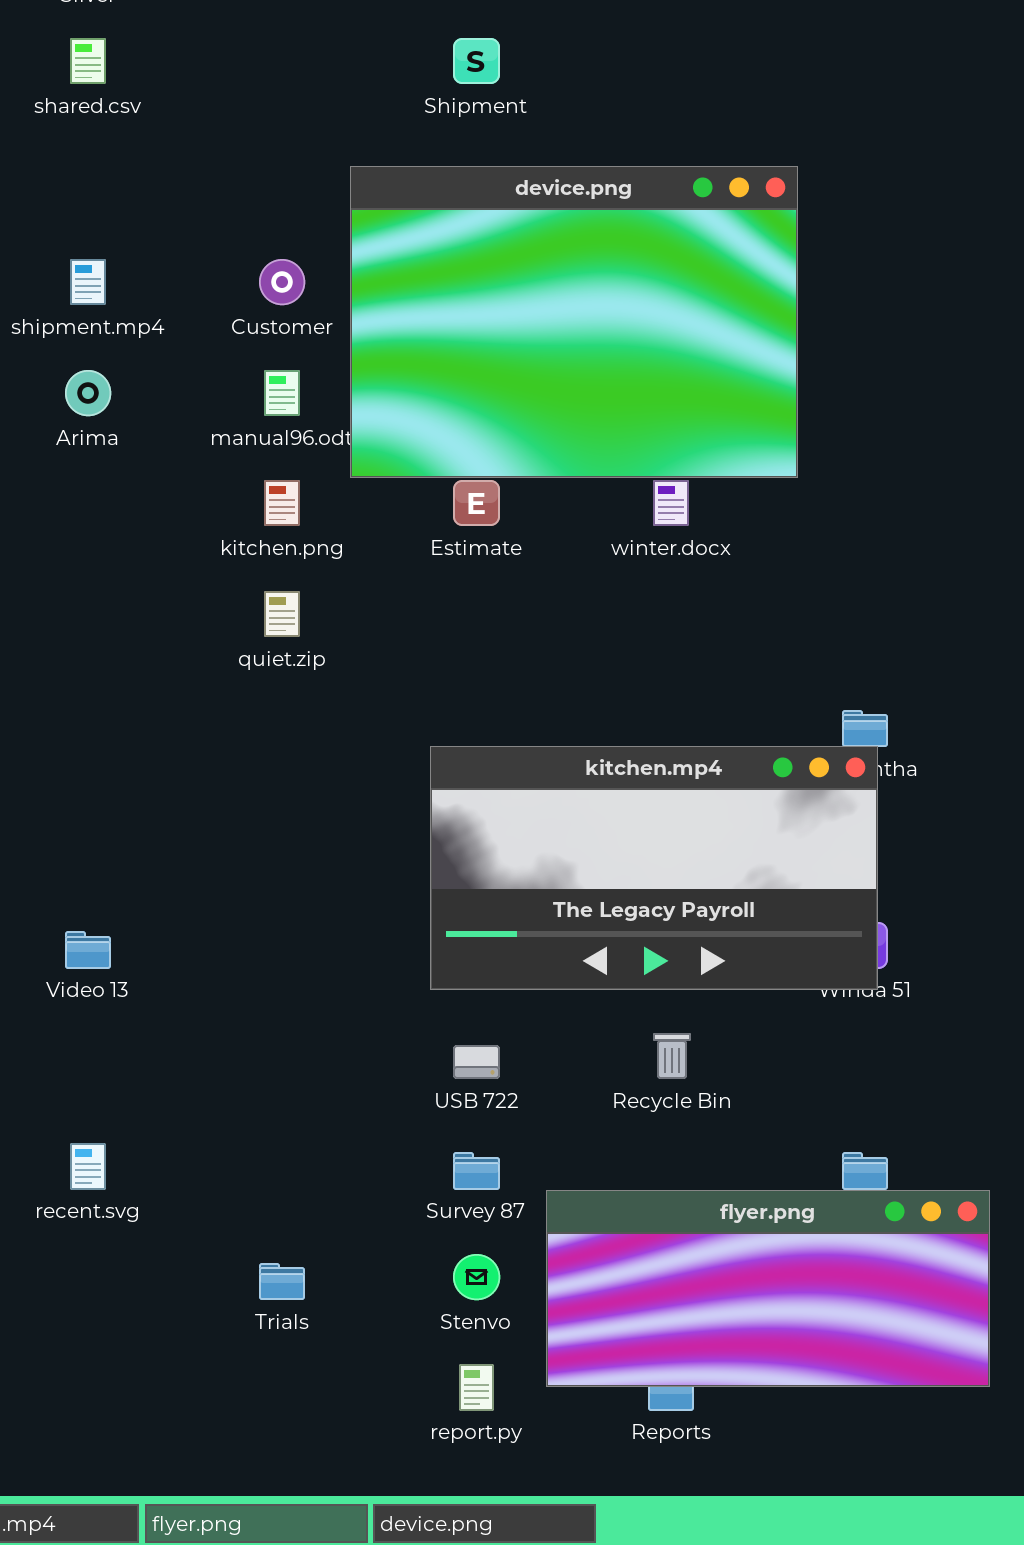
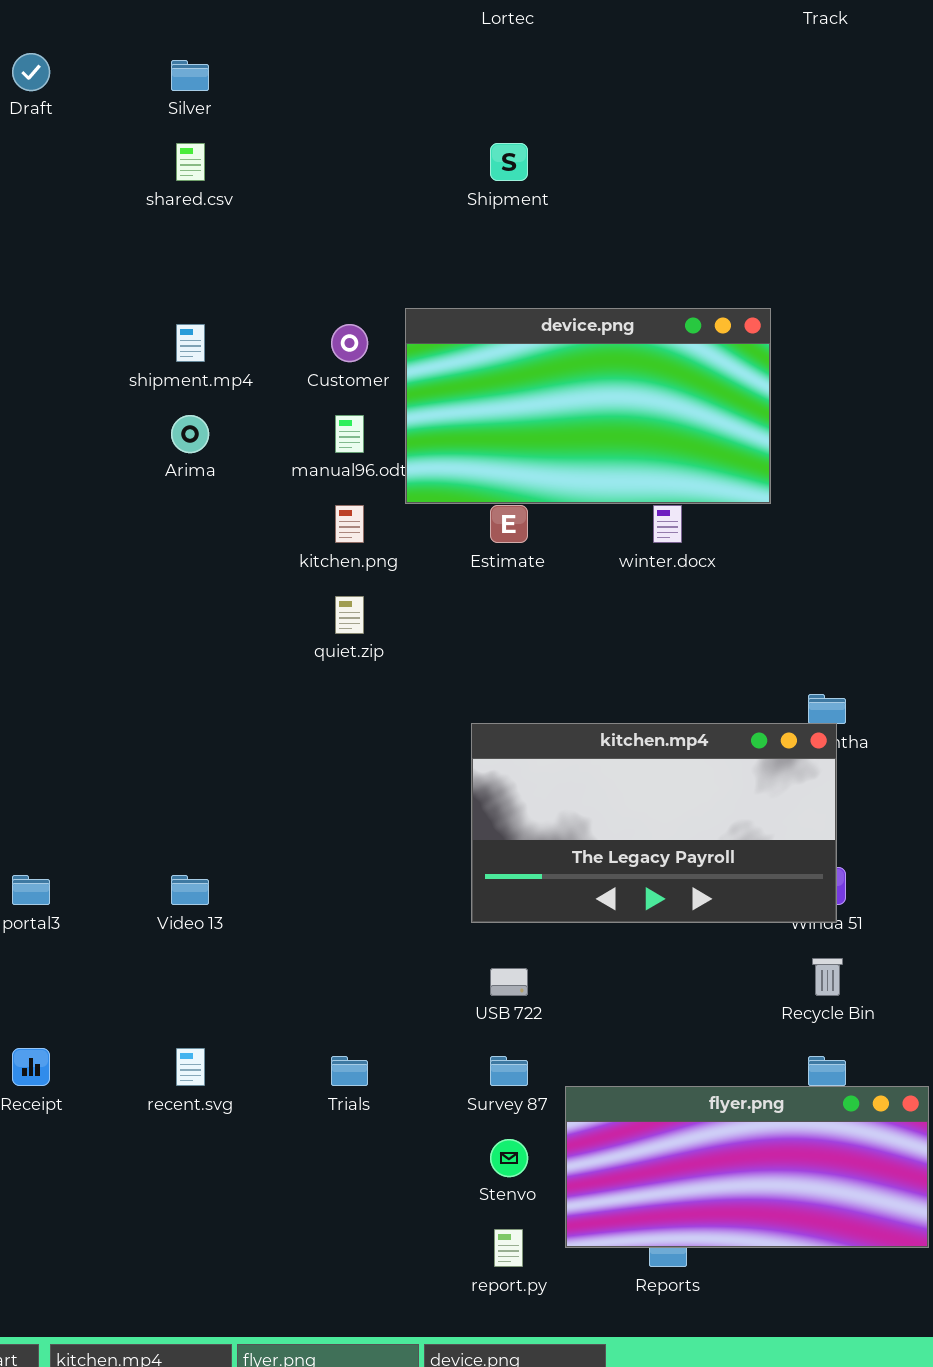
device.png: [350,166,798,478] -> [405,308,771,504], resized
Recycle Bin: [653,1033,691,1079] -> [812,958,843,996], moved
Trials: [259,1263,305,1300] -> [331,1056,368,1086], moved

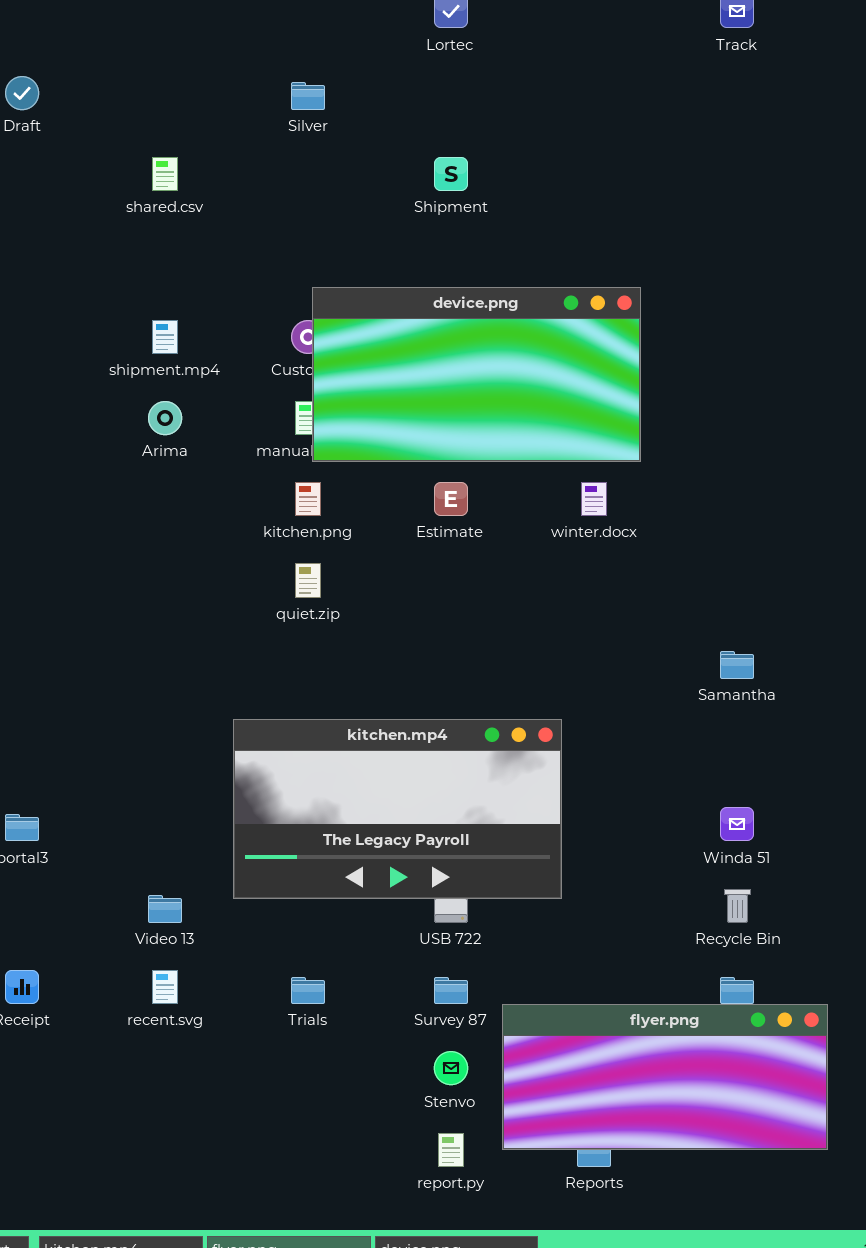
Silver: [171,60,209,91] -> [291,82,325,110], moved
device.png: [405,308,771,504] -> [312,287,641,462], moved
kitchen.mp4: [471,723,837,923] -> [233,719,562,899], moved
Video 13: [171,875,209,905] -> [148,895,182,923], moved

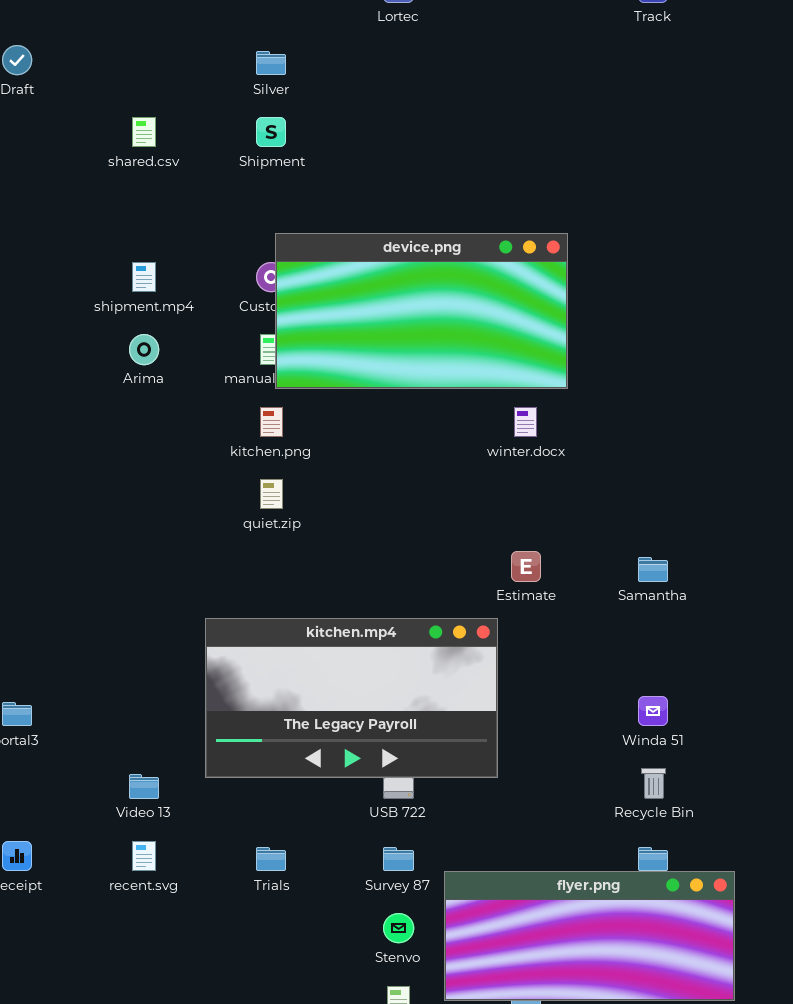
Shipment: [434,157,468,191] -> [256,117,286,147], moved
Estimate: [434,482,468,516] -> [511,551,541,582], moved

